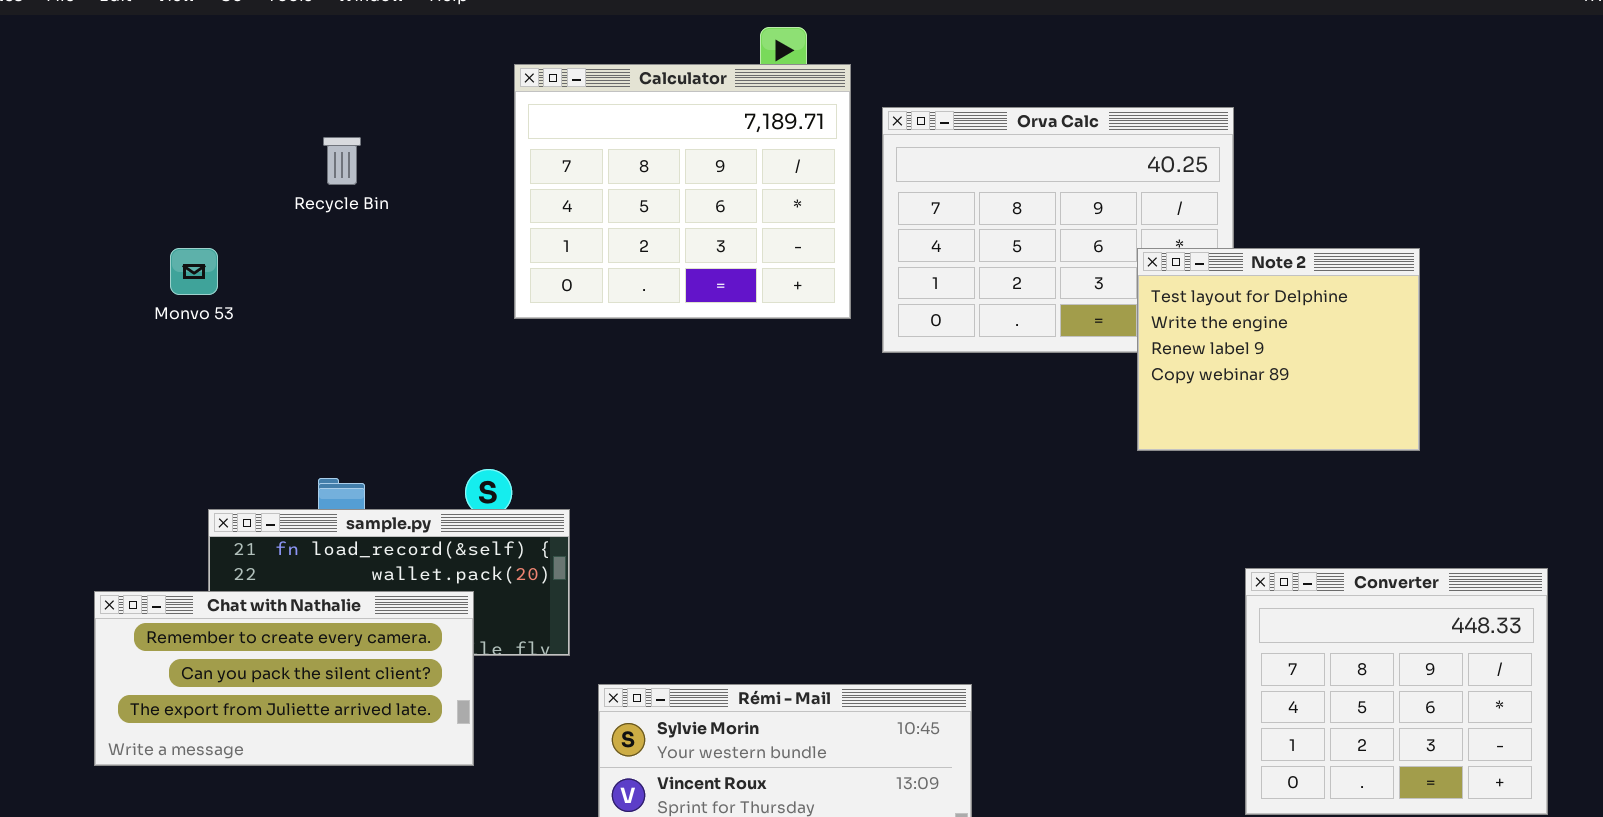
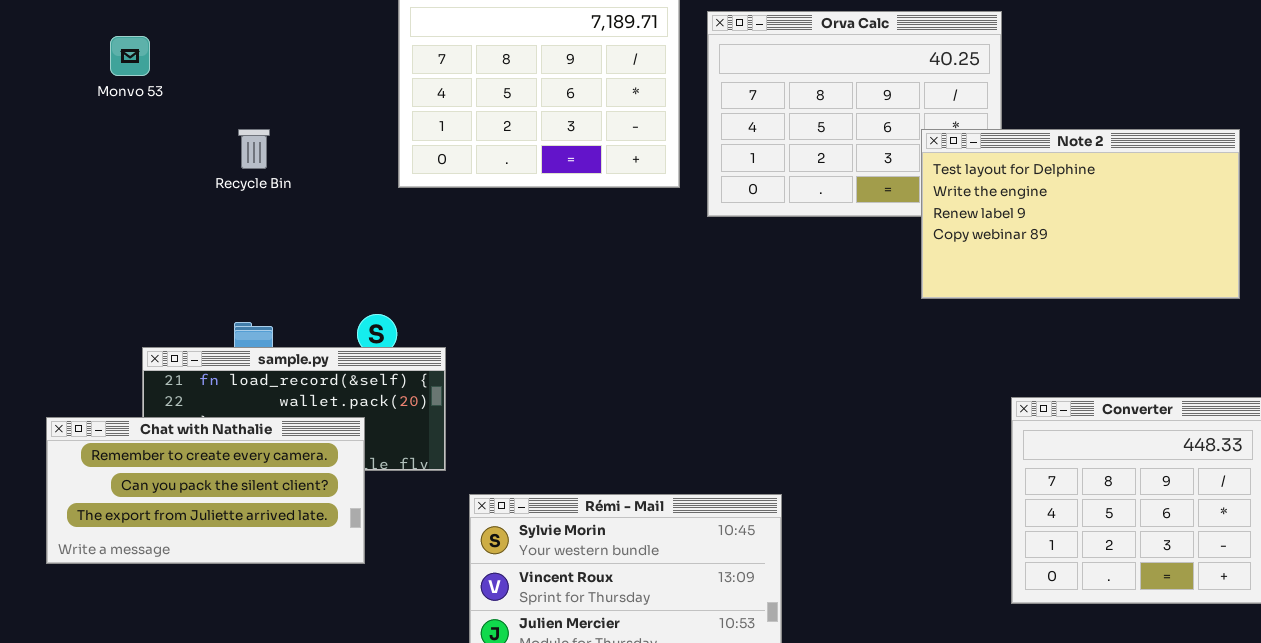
Recycle Bin: [323,137,361,185] -> [238,129,270,169], moved
Monvo 53: [170,248,218,295] -> [110,36,150,76], moved
Note 2: [1137,248,1420,451] -> [921,129,1240,299], resized

